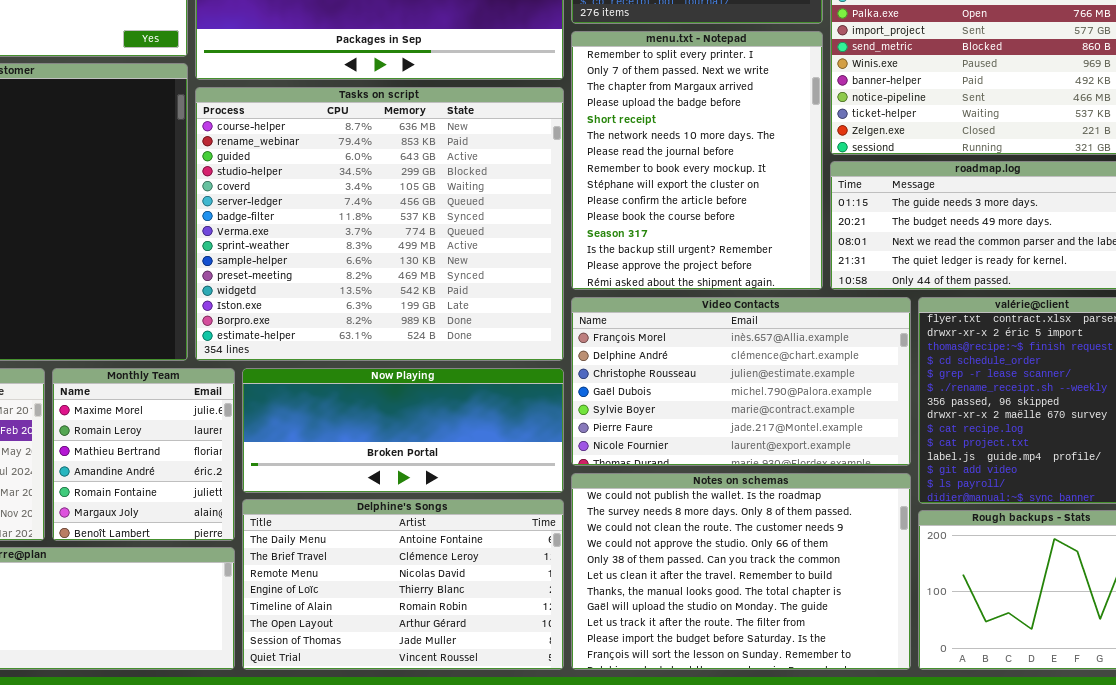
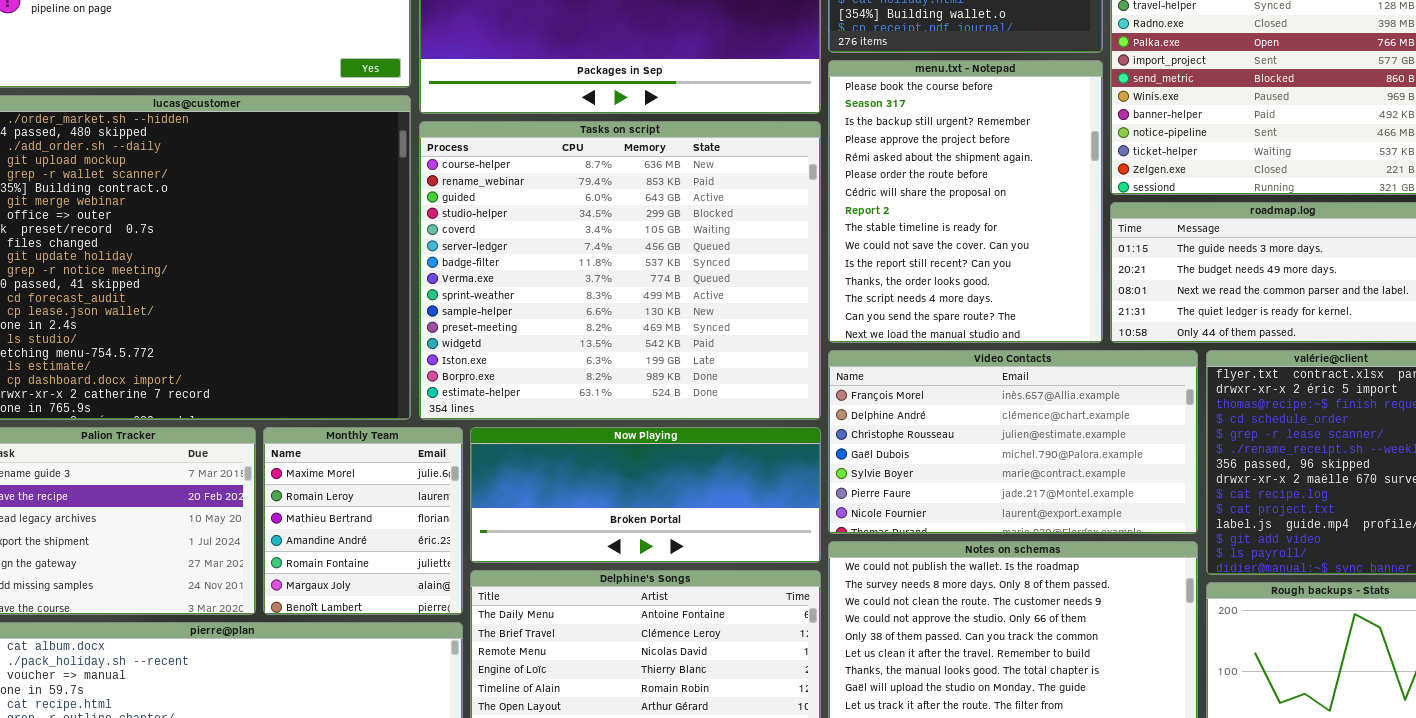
menu.txt - Notepad: [571,31,823,290] -> [828,60,1103,343], scrolled down 10 rows

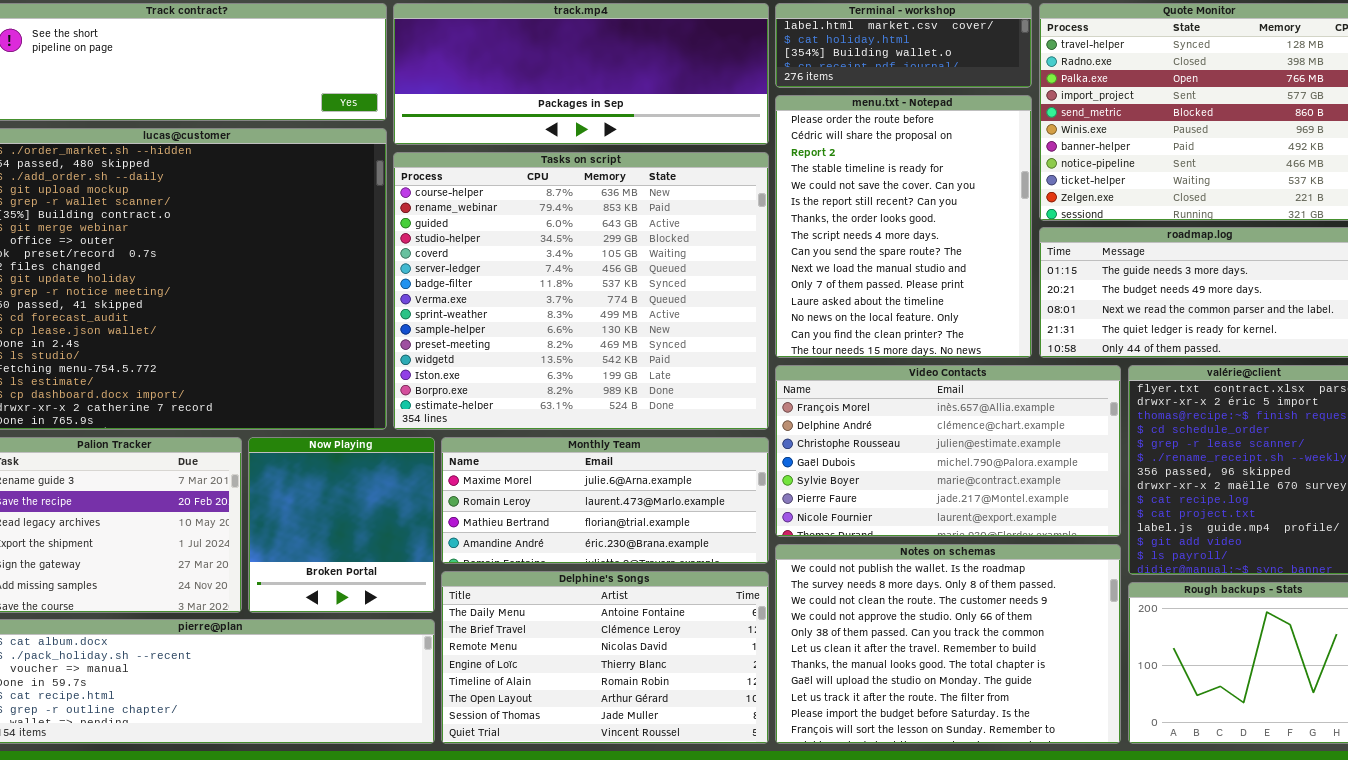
menu.txt - Notepad: [828,60,1103,343] -> [775,95,1032,358], scrolled down 5 rows
Monthly Team: [263,427,463,615] -> [441,437,769,564], moved, resized
Now Playing: [470,427,821,563] -> [248,437,435,613], moved, resized

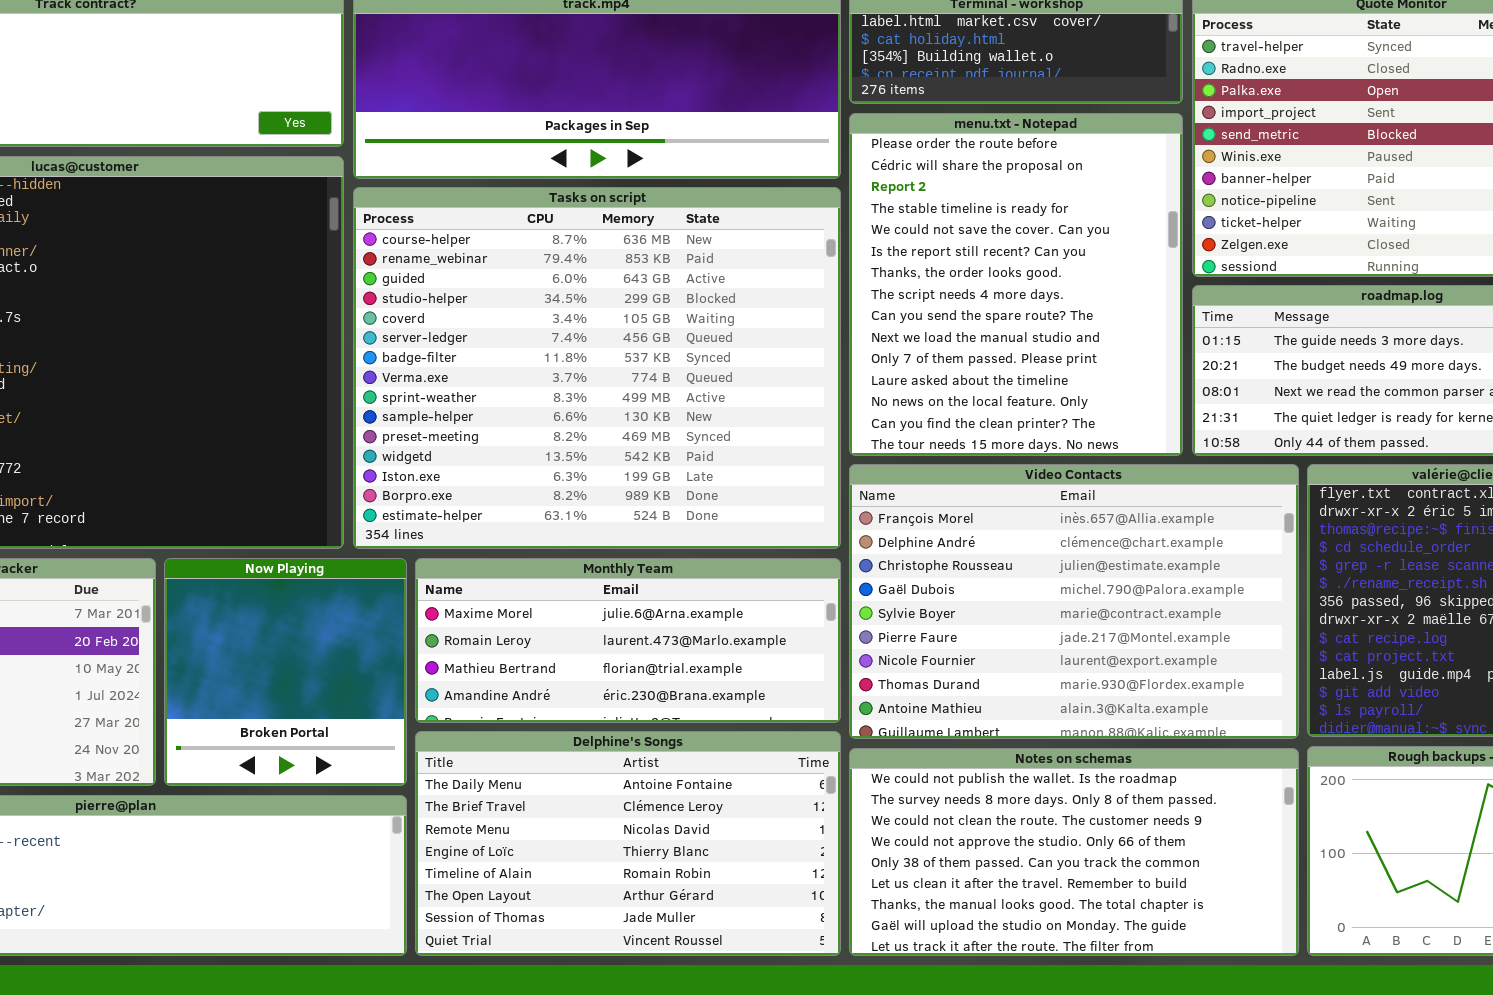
Video Contacts: [775,365,1121,537] -> [849,464,1299,739], resized
Notes on schemas: [775,544,1121,744] -> [849,748,1299,956], resized

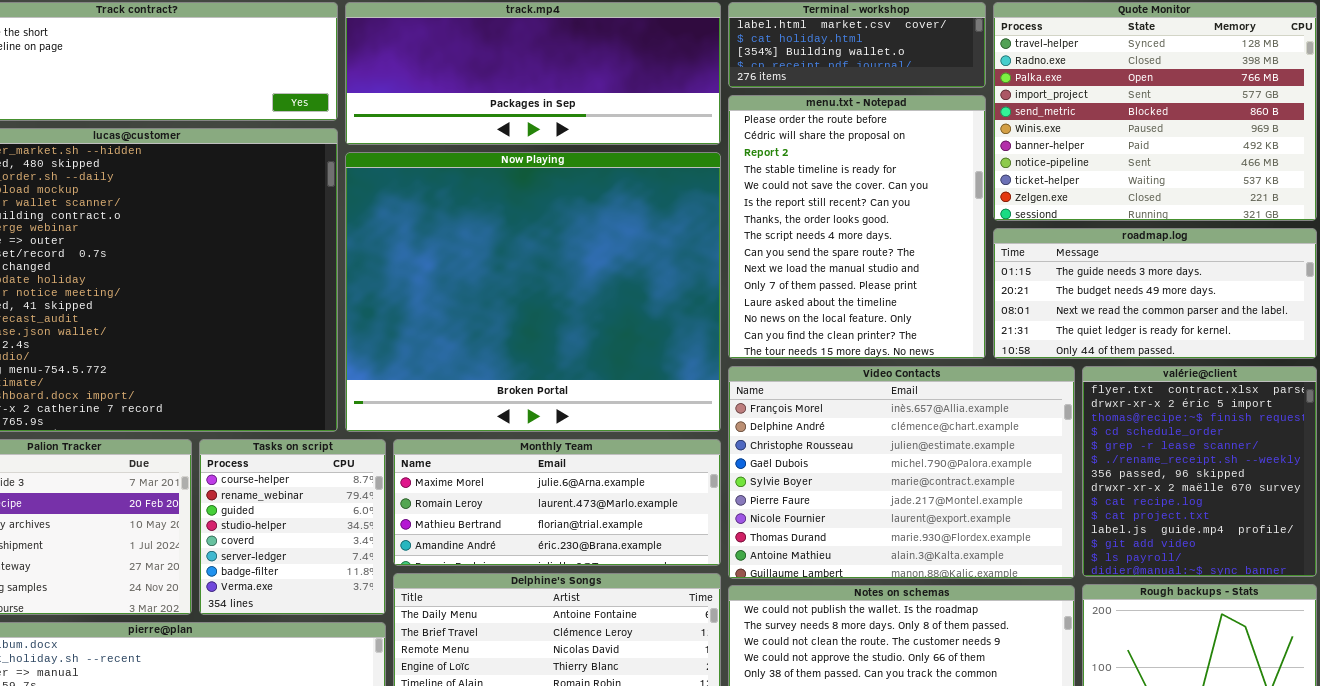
Tasks on script: [353,187,841,549] -> [199,439,386,615], moved, resized
Now Playing: [164,558,407,786] -> [345,152,721,432], moved, resized

